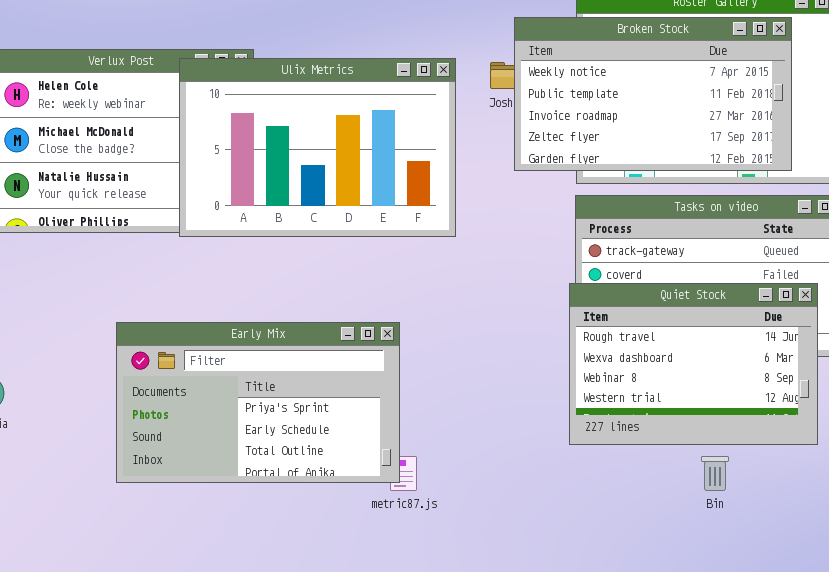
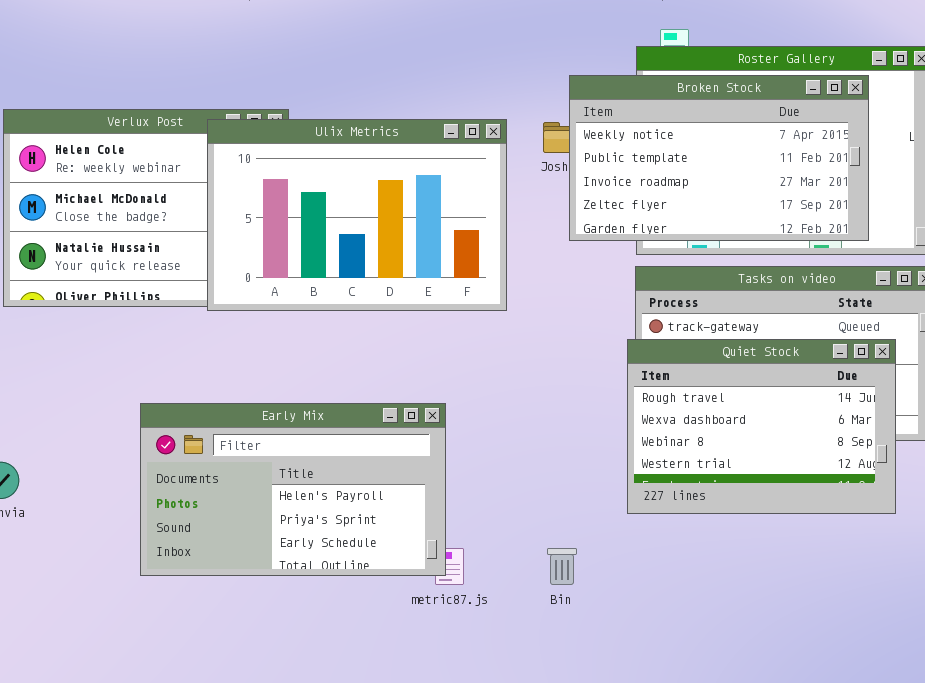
Quiet Stock: [569,283,818,445] -> [627,339,896,514], moved
Early Mix: [116,322,400,483] -> [140,403,446,576], scrolled up 1 row
Bin: [701,456,729,491] -> [547,548,577,585], moved

